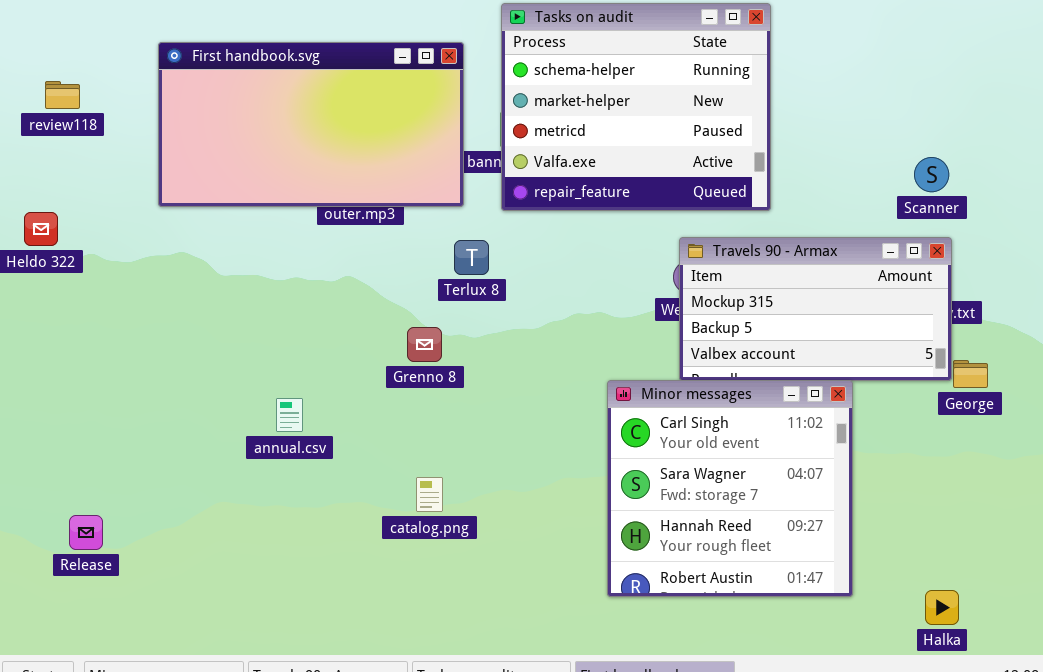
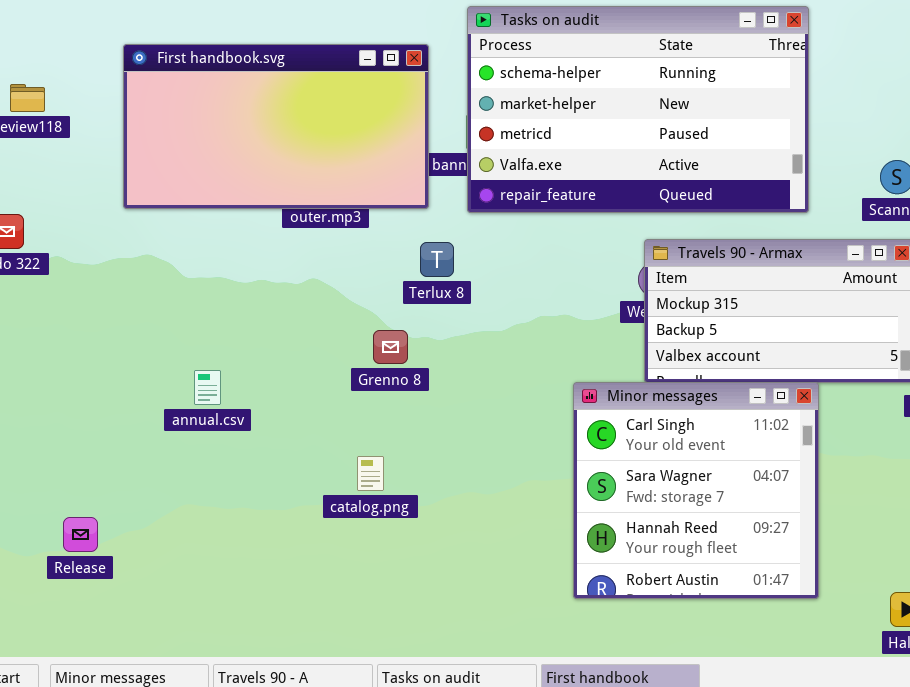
Tasks on audit: [501,3,771,211] -> [467,6,809,213], resized
annual.csv: [276,398,303,432] -> [194,370,221,405], moved
catalog.png: [416,477,443,512] -> [357,456,384,491], moved
Release: [69,515,103,550] -> [63,517,98,552], moved

